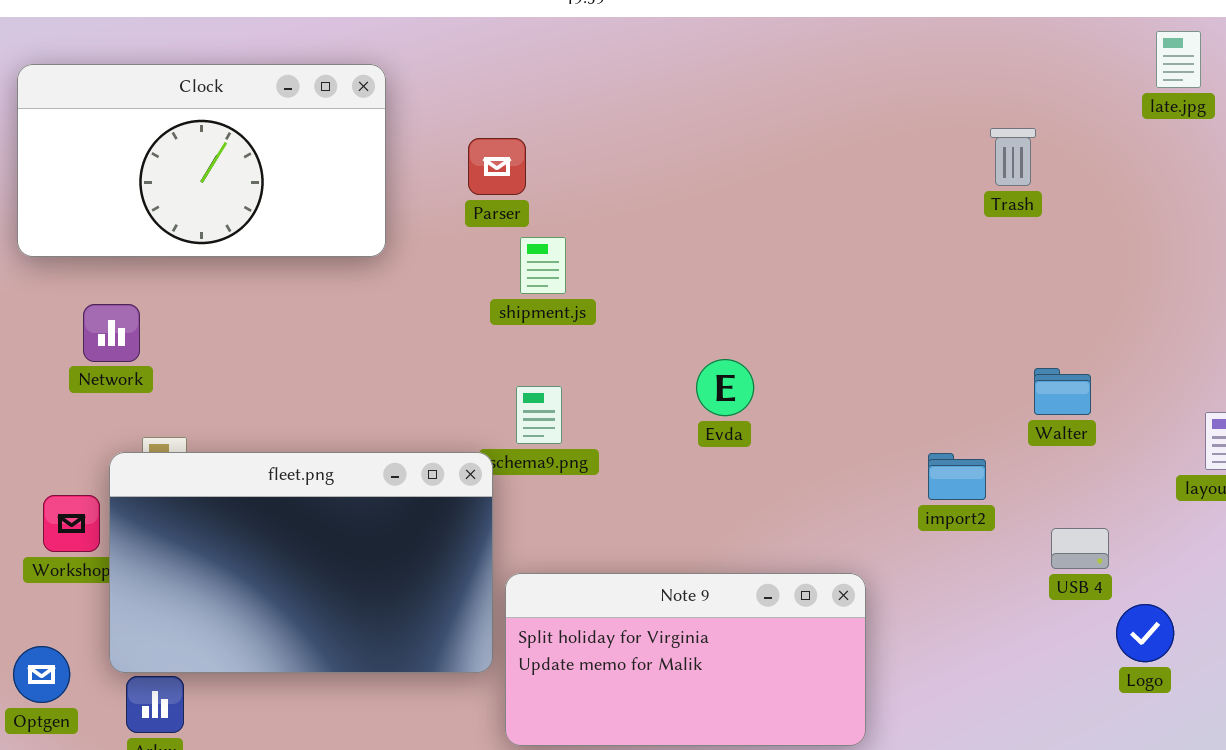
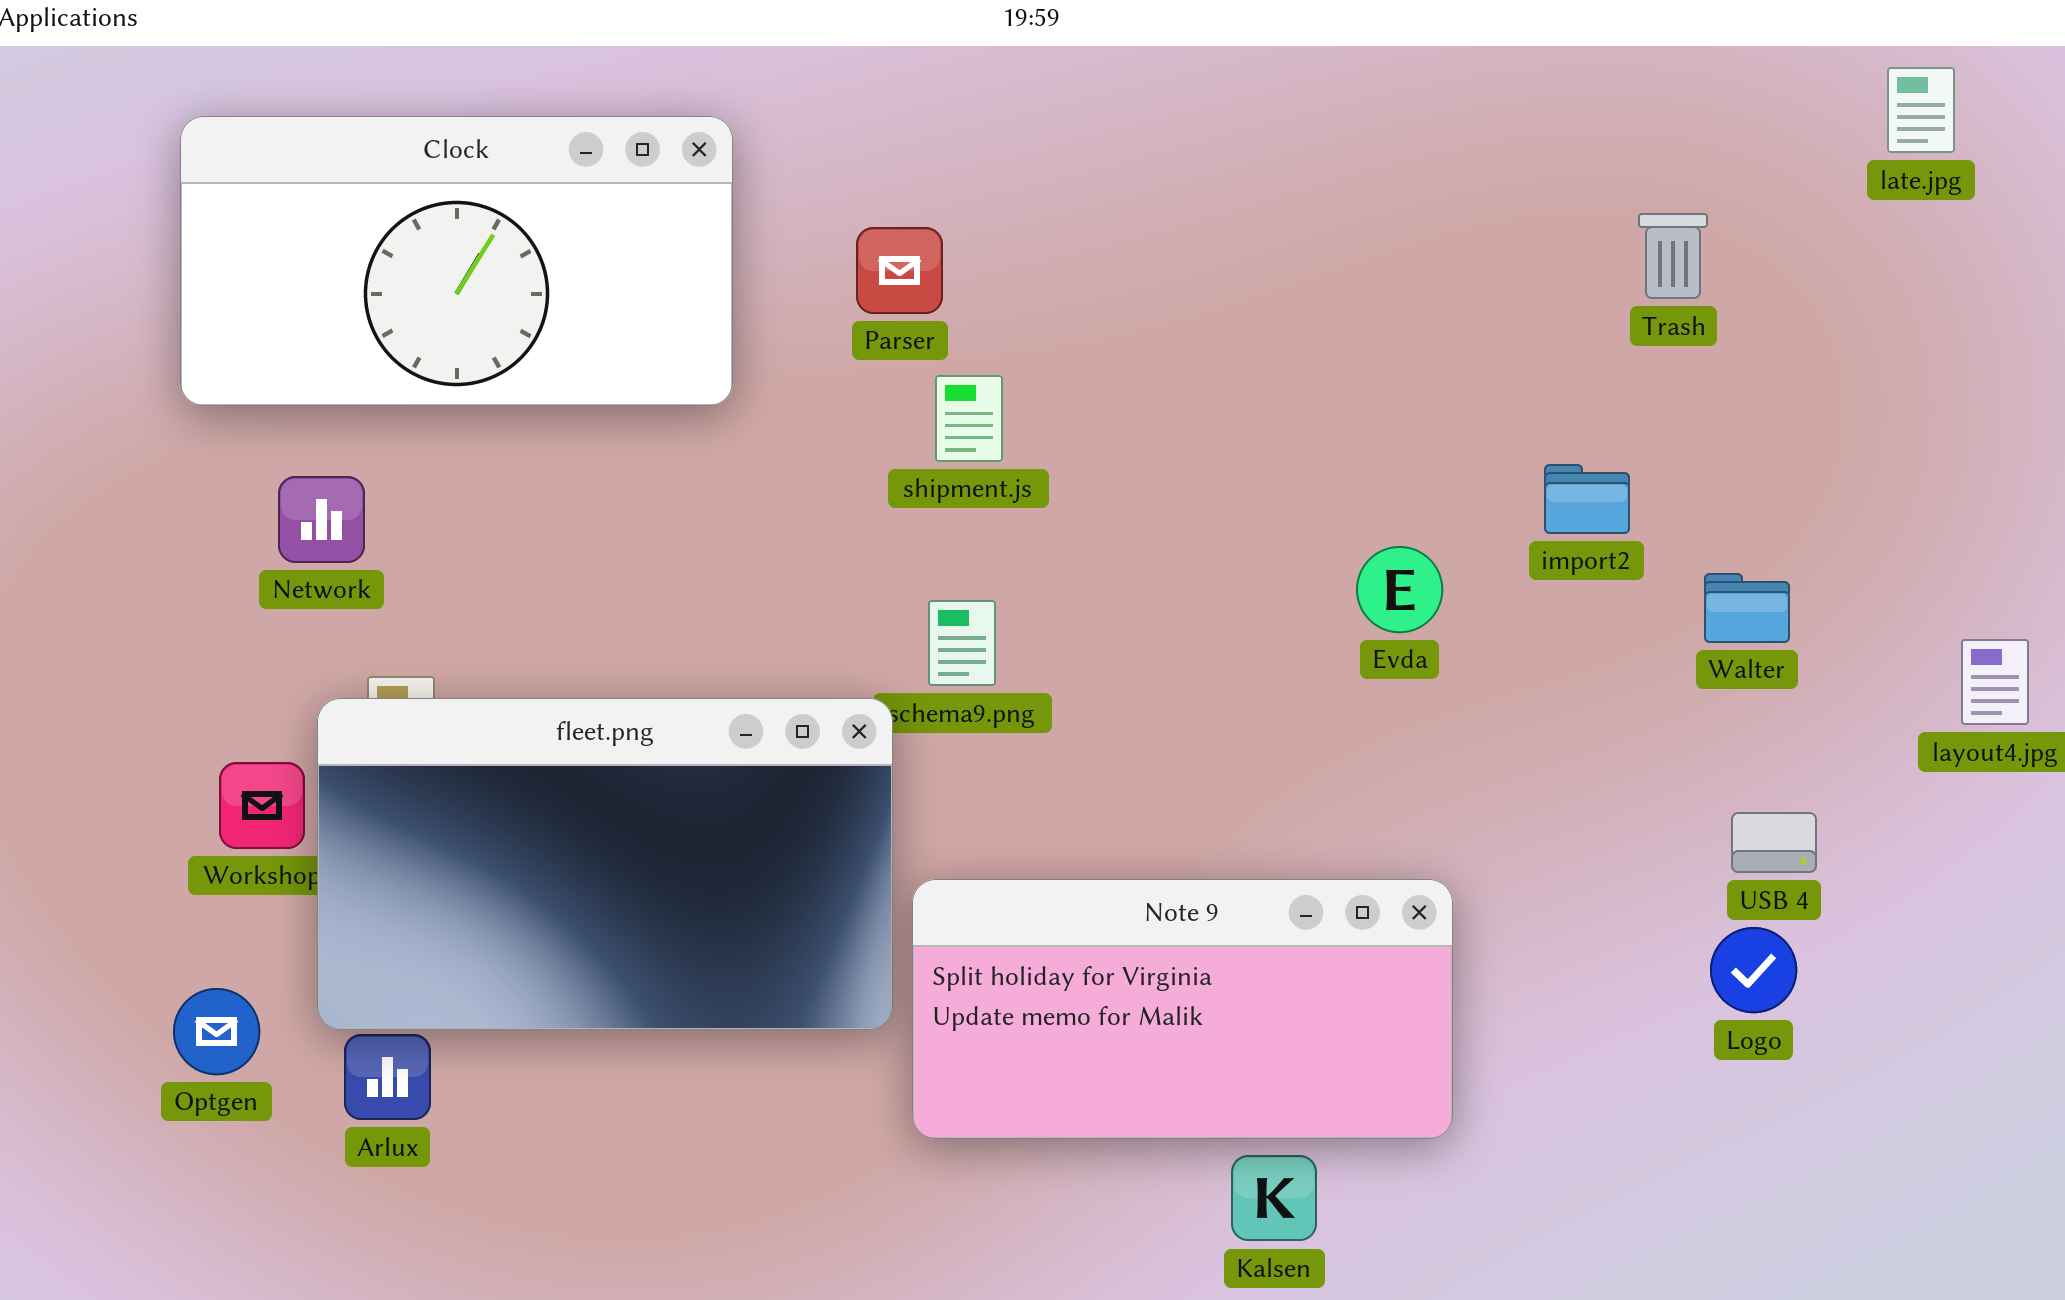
Evda: [696,359,754,416] -> [1356,546,1443,633], moved
import2: [928,453,986,500] -> [1544,464,1630,534], moved
Logo: [1116,604,1174,662] -> [1710,927,1797,1013], moved

